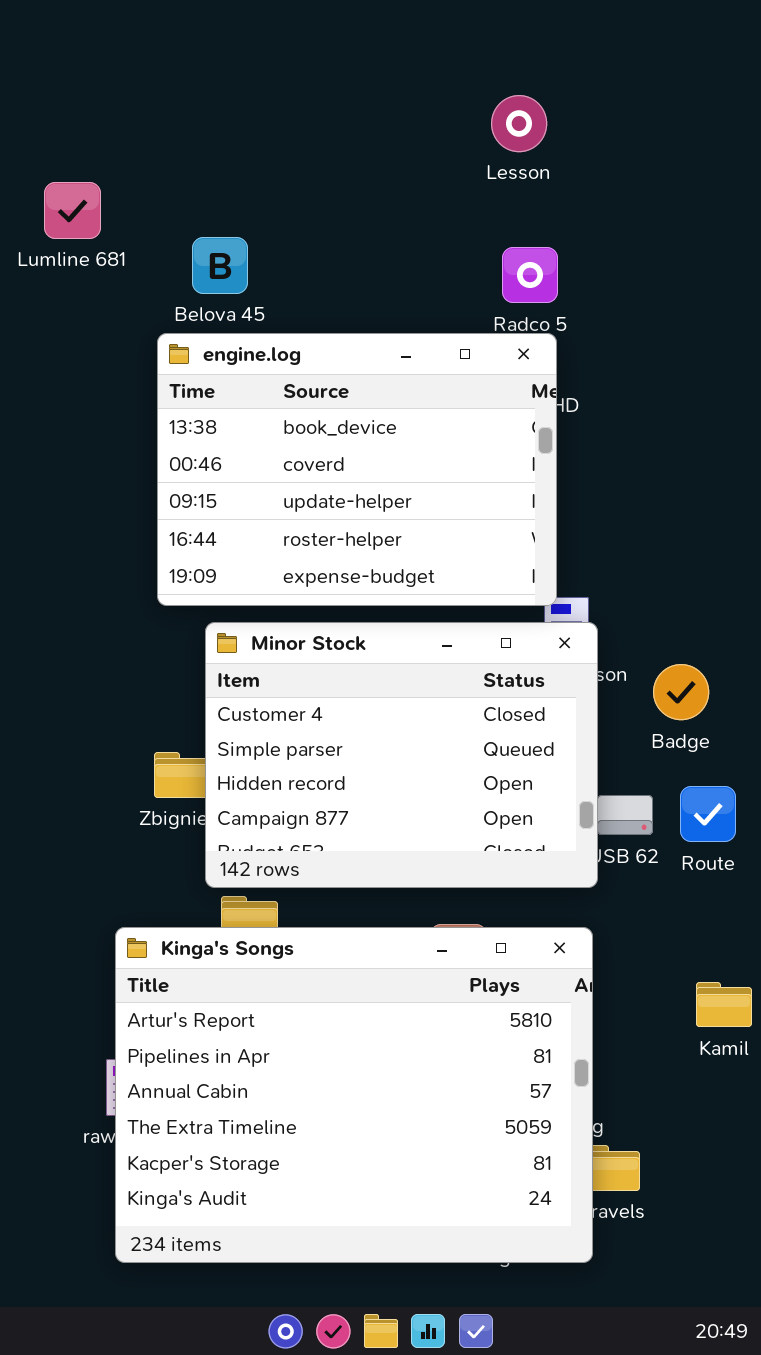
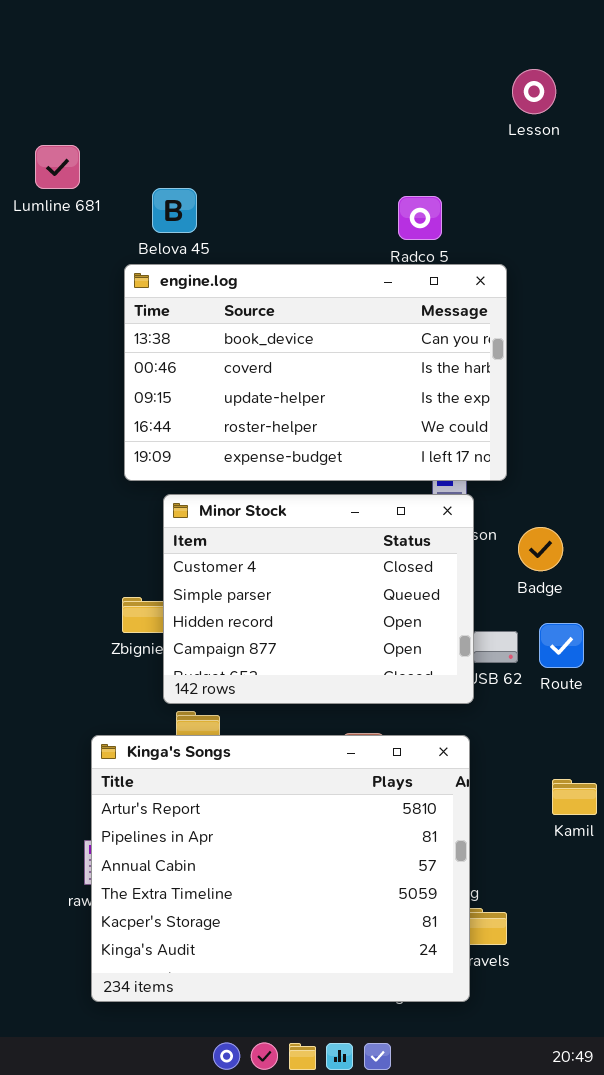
Lesson: [491,95,547,152] -> [512,69,556,114], moved
engine.log: [157,333,557,606] -> [124,264,507,481], resized

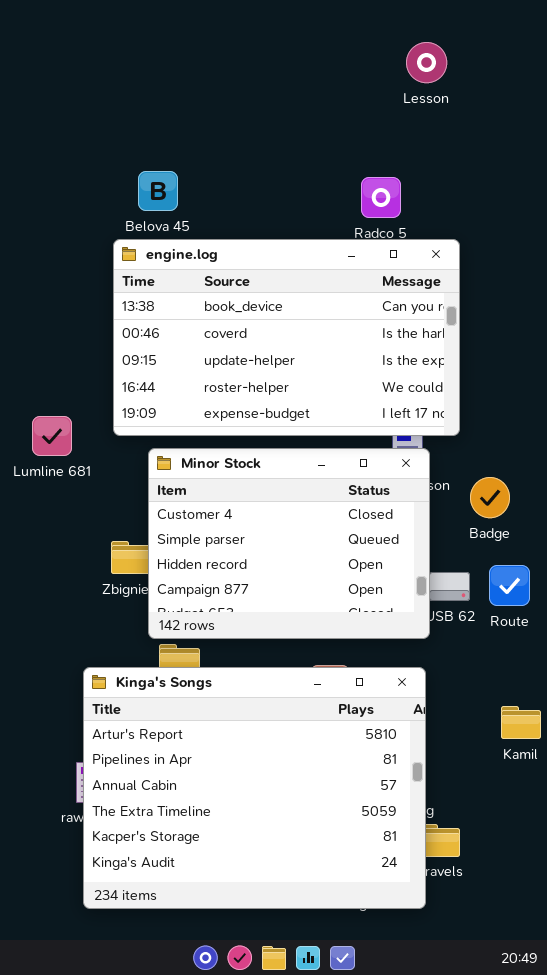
Lesson: [512,69,556,114] -> [406,42,447,83], moved
Lumline 681: [35,145,80,189] -> [32,416,72,456], moved

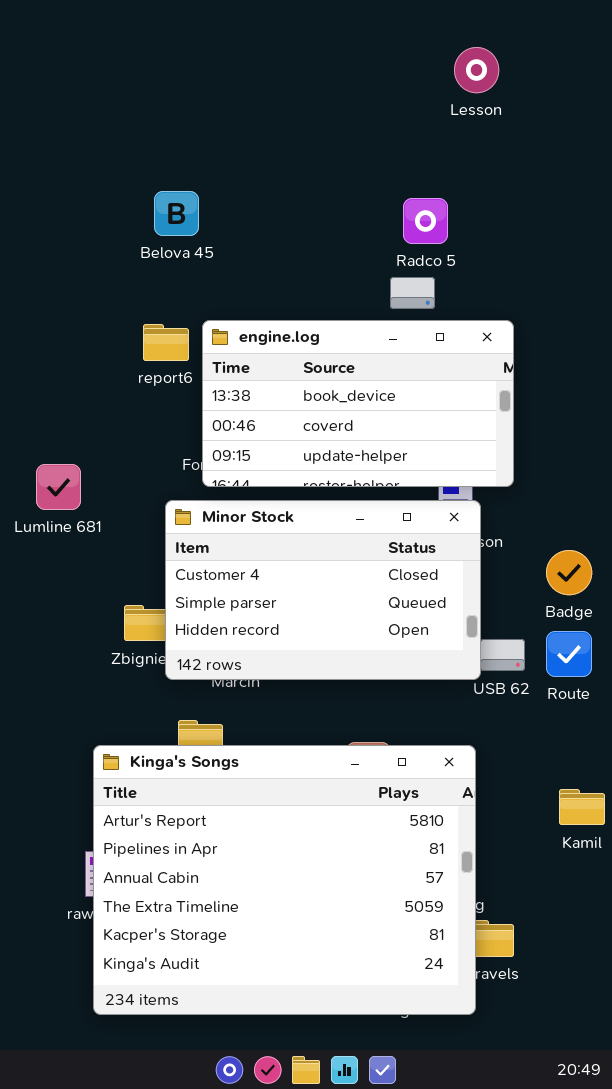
engine.log: [113,239,460,436] -> [202,320,514,487], resized
Minor Stock: [148,448,430,639] -> [165,500,481,680], resized
Badge: [470,477,510,518] -> [546,550,592,595], moved

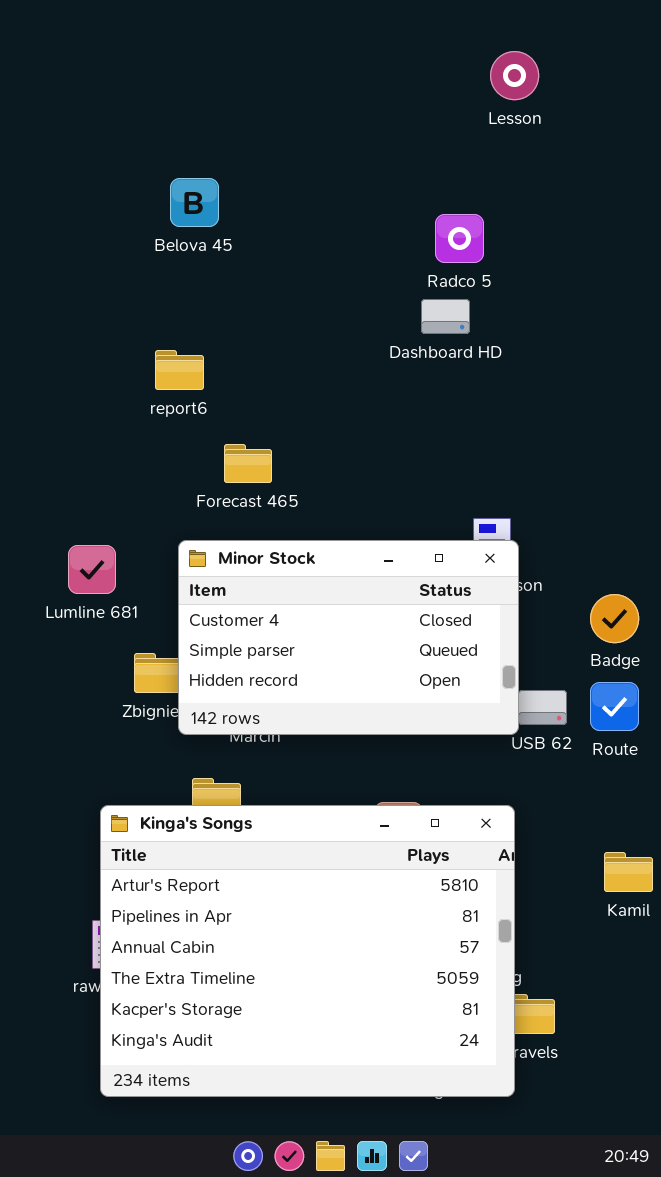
Belova 45: [154,191,199,236] -> [170,178,219,227], moved
engine.log: [202,320,514,487] -> none, closed
Lumline 681: [36,464,81,510] -> [68,545,116,594], moved

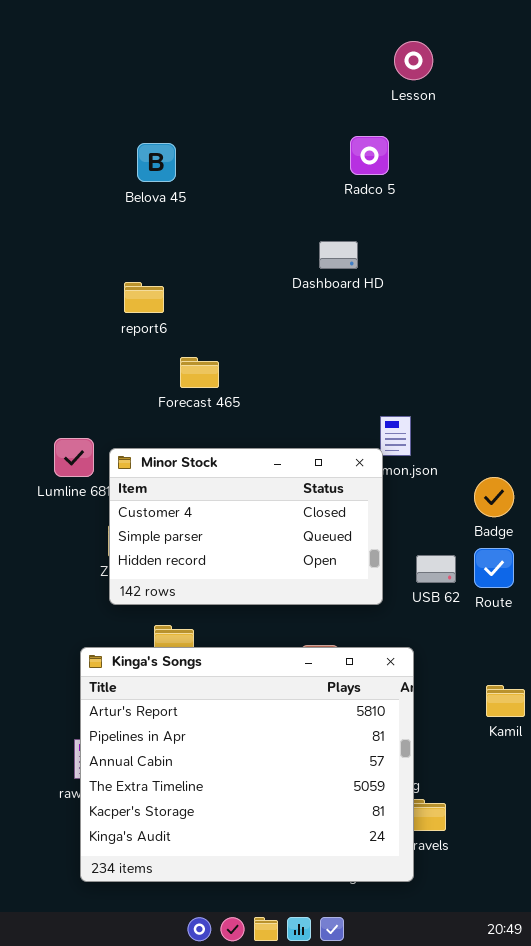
Radco 5: [435,214,484,263] -> [350,136,389,175], moved
Dashboard HD: [421,299,470,334] -> [319,241,358,269], moved
Minor Stock: [178,540,519,735] -> [109,448,383,605], moved

